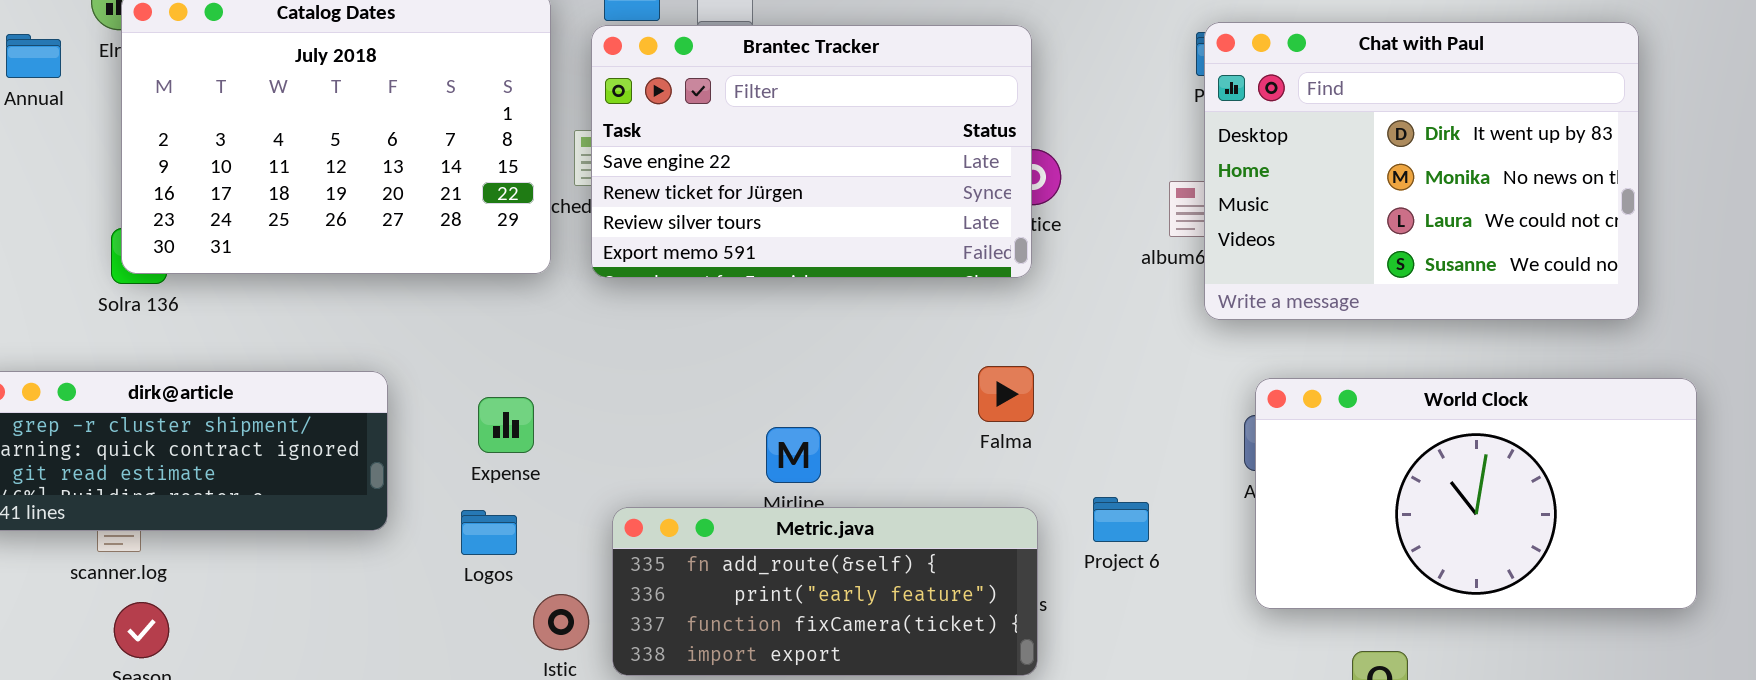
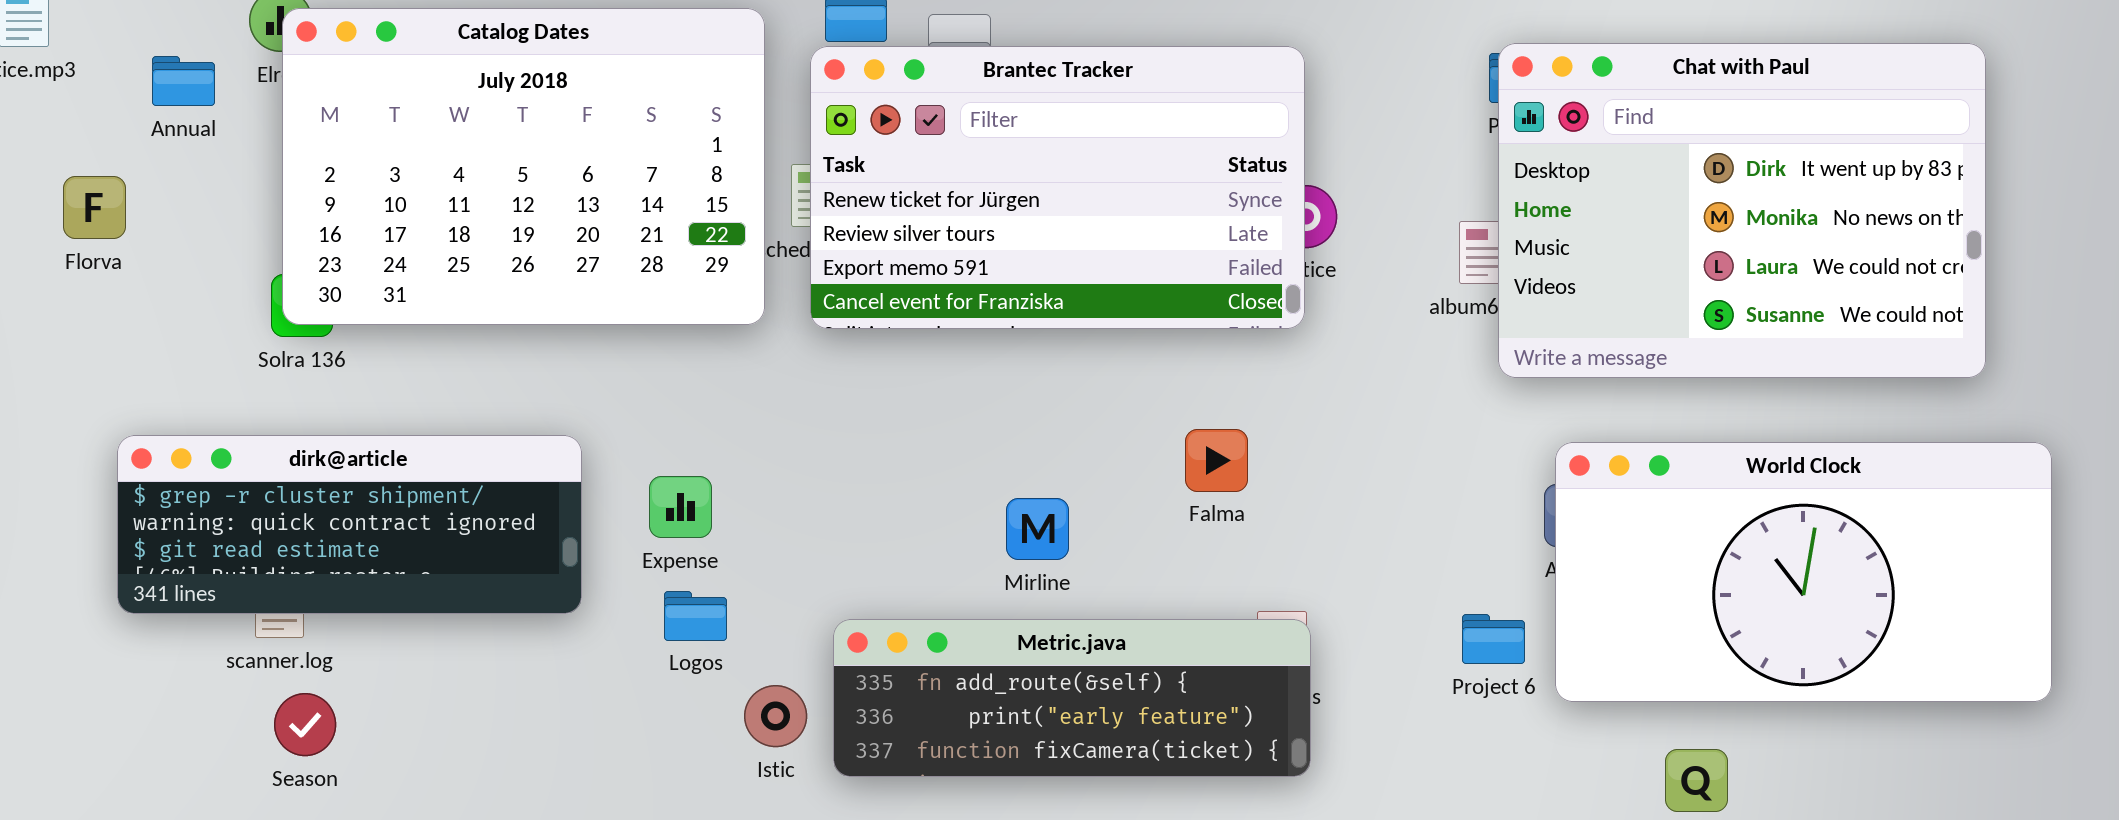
Brantec Tracker: [591,25,1032,278] -> [810,46,1305,329], scrolled down 1 row
Falma: [978,366,1034,422] -> [1185,429,1248,492], moved
Expense: [478,397,534,453] -> [649,476,712,538], moved
Project 6: [1093,497,1149,542] -> [1462,614,1525,664], moved
Metric.java: [612,507,1038,676] -> [833,619,1311,777], resized

